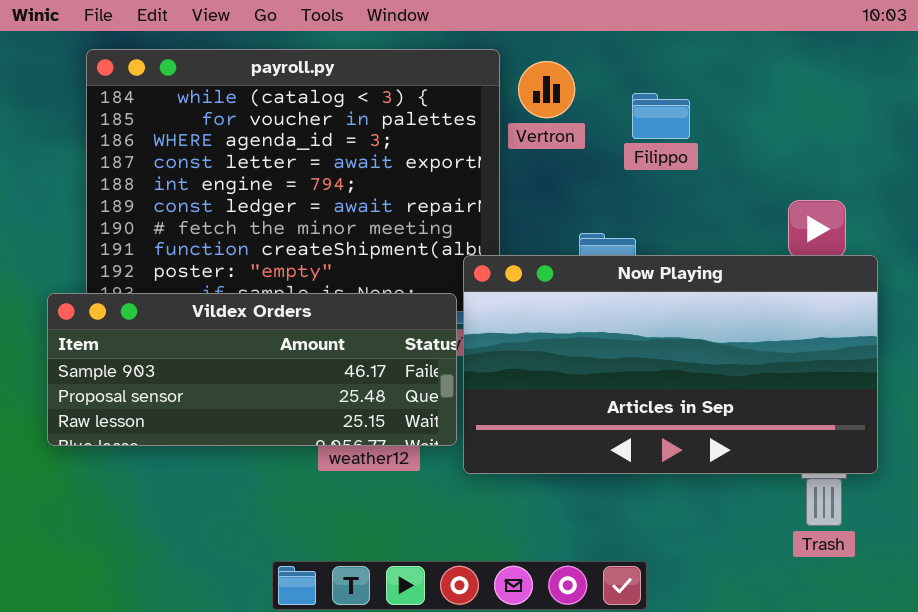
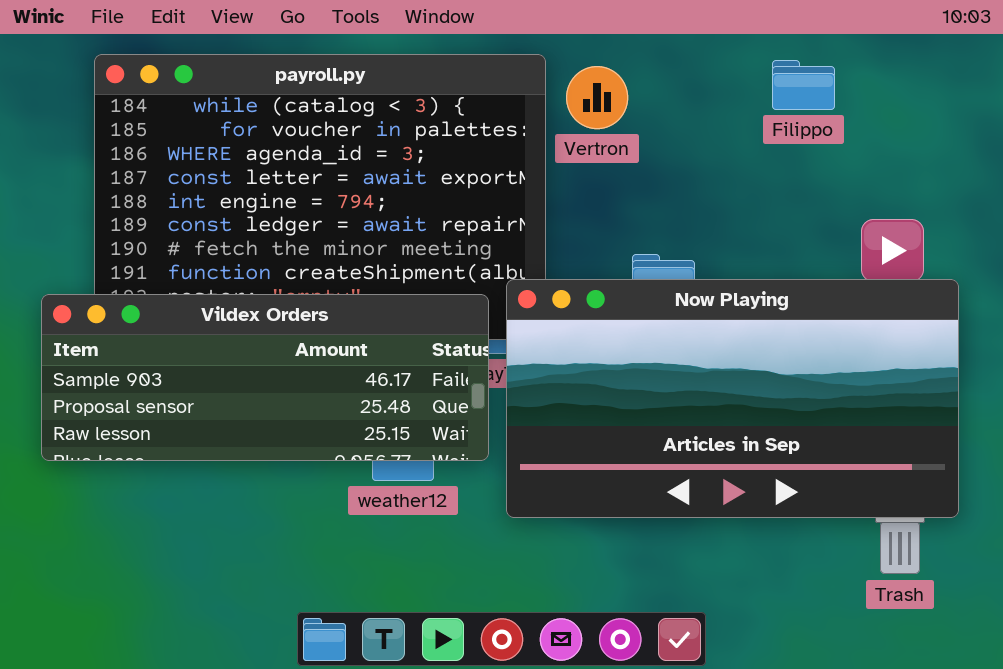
Filippo: [632,93,690,139] -> [772,60,835,110], moved
Vildex Orders: [47,293,457,446] -> [41,294,489,461], moved

